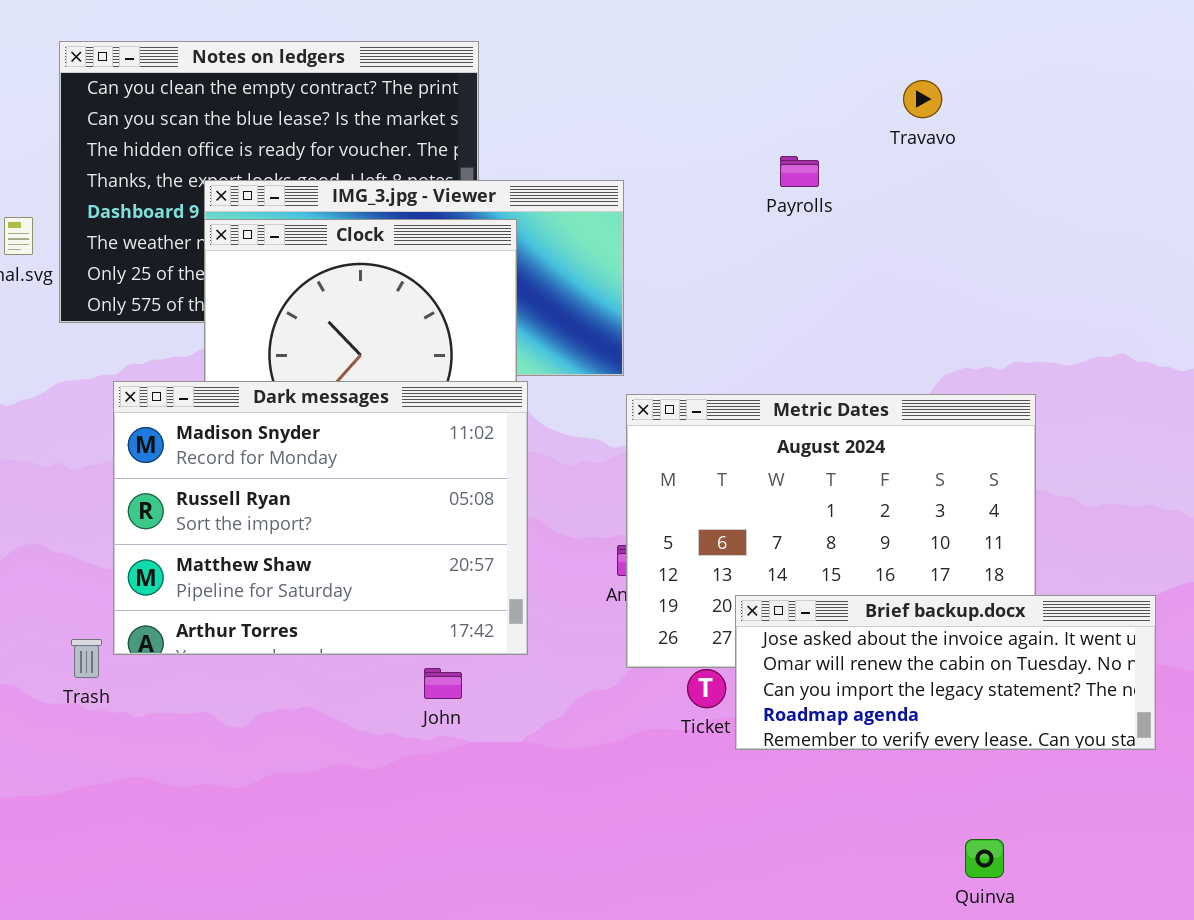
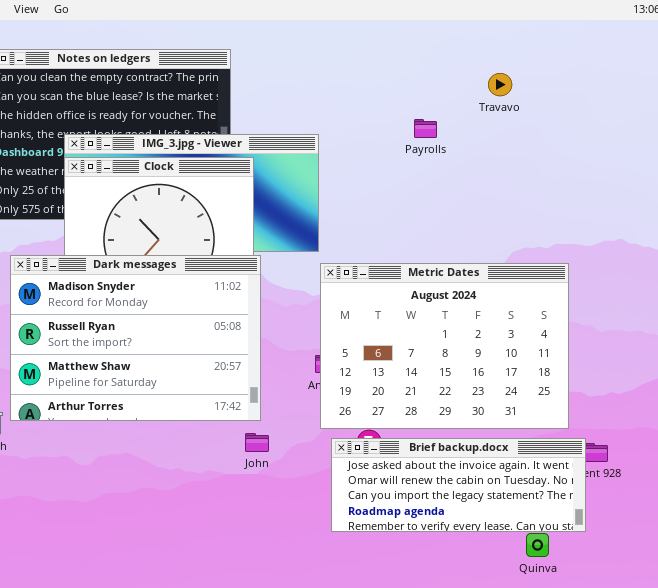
Brief backup.docx: [735,595,1156,750] -> [331,438,586,532], moved
John: [424,668,462,699] -> [245,433,269,452], moved

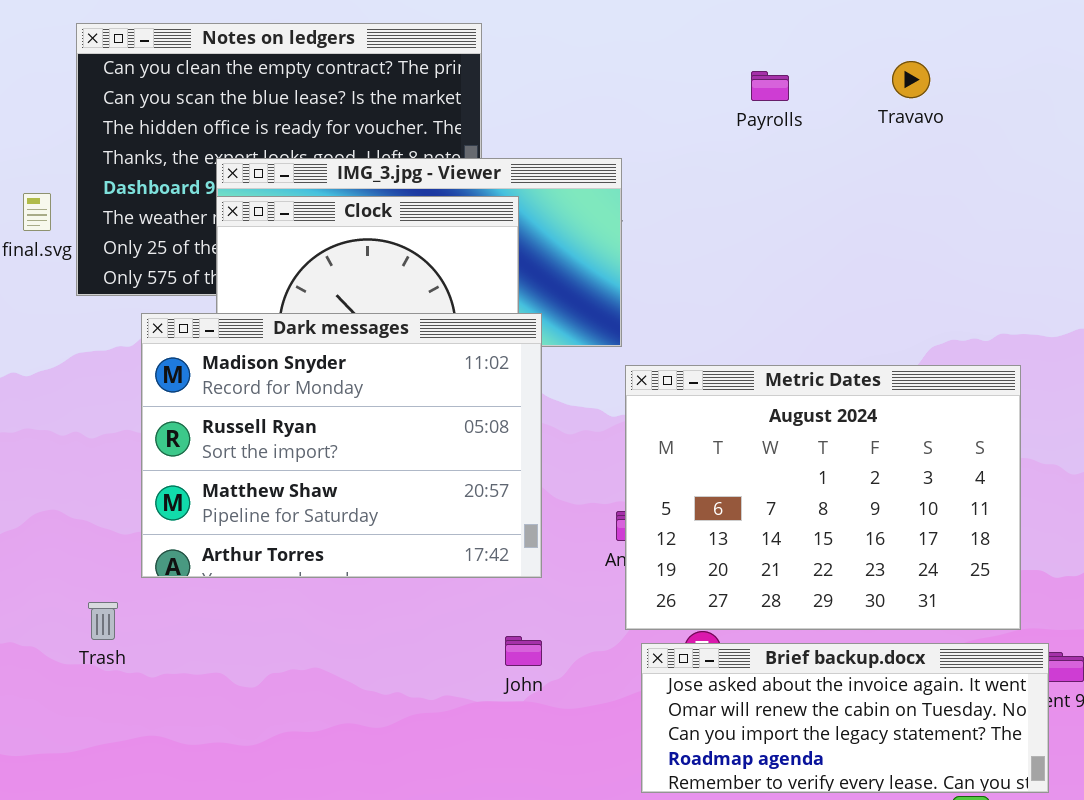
Payrolls: [414,119,437,138] -> [751,71,789,101], moved
Dark messages: [10,255,261,421] -> [141,313,542,578], moved

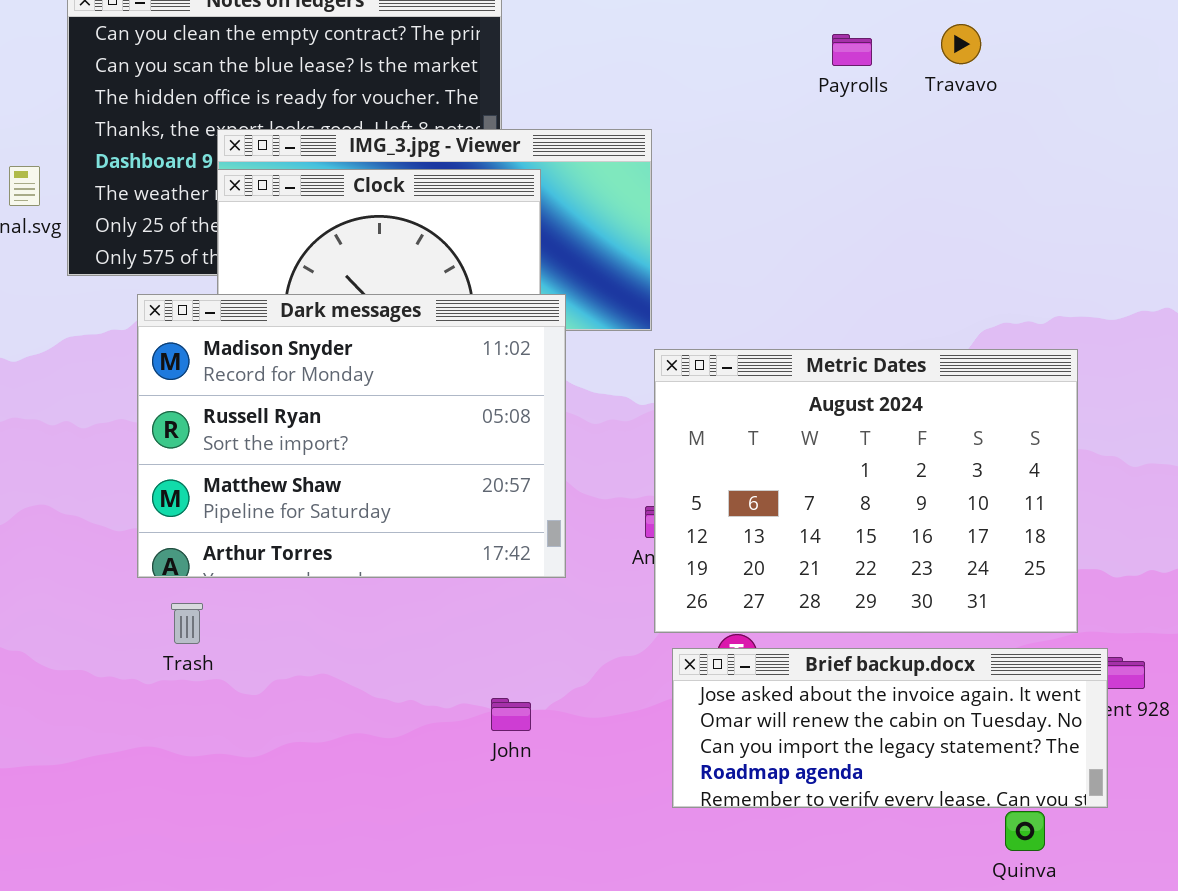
Payrolls: [751,71,789,101] -> [832,34,872,66], moved
Trash: [88,602,118,640] -> [171,603,203,644], moved
John: [505,636,542,666] -> [491,698,531,731], moved

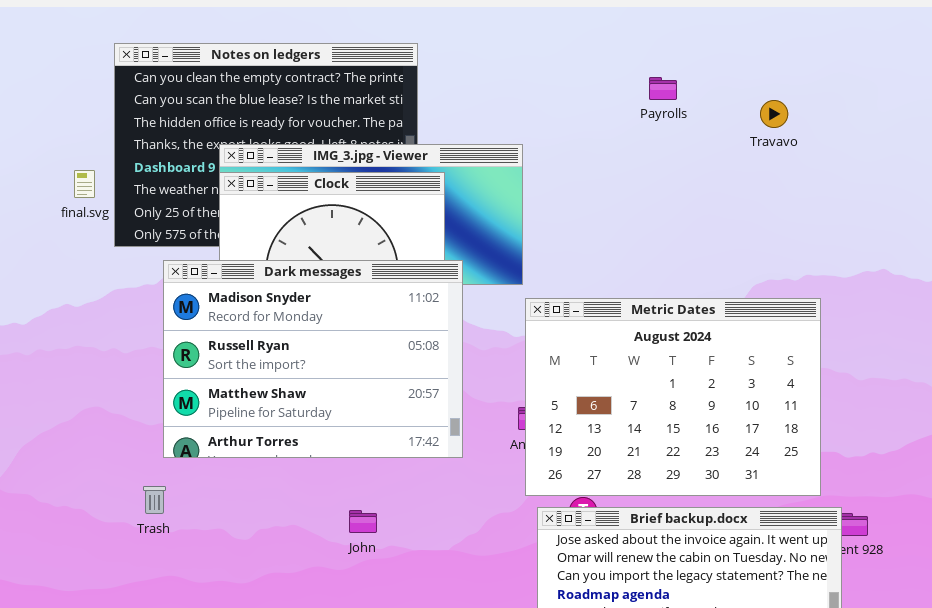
Travavo: [941,24,981,64] -> [760,100,788,128], moved
Trash: [171,603,203,644] -> [143,486,166,514], moved
John: [491,698,531,731] -> [349,510,377,533], moved

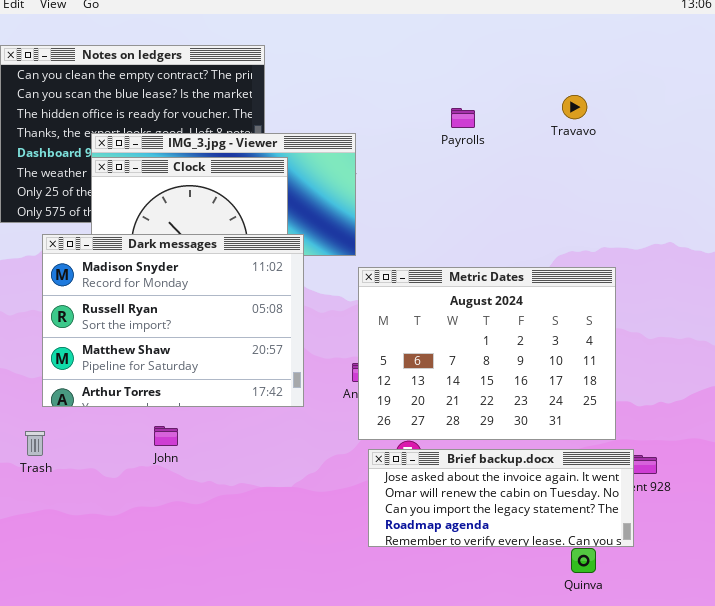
Payrolls: [649,77,677,100] -> [451,108,475,128], moved
John: [349,510,377,533] -> [154,426,178,446], moved

